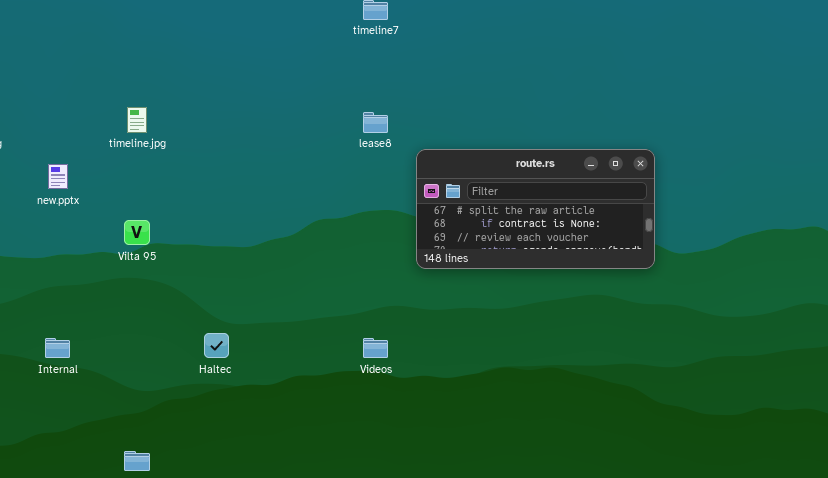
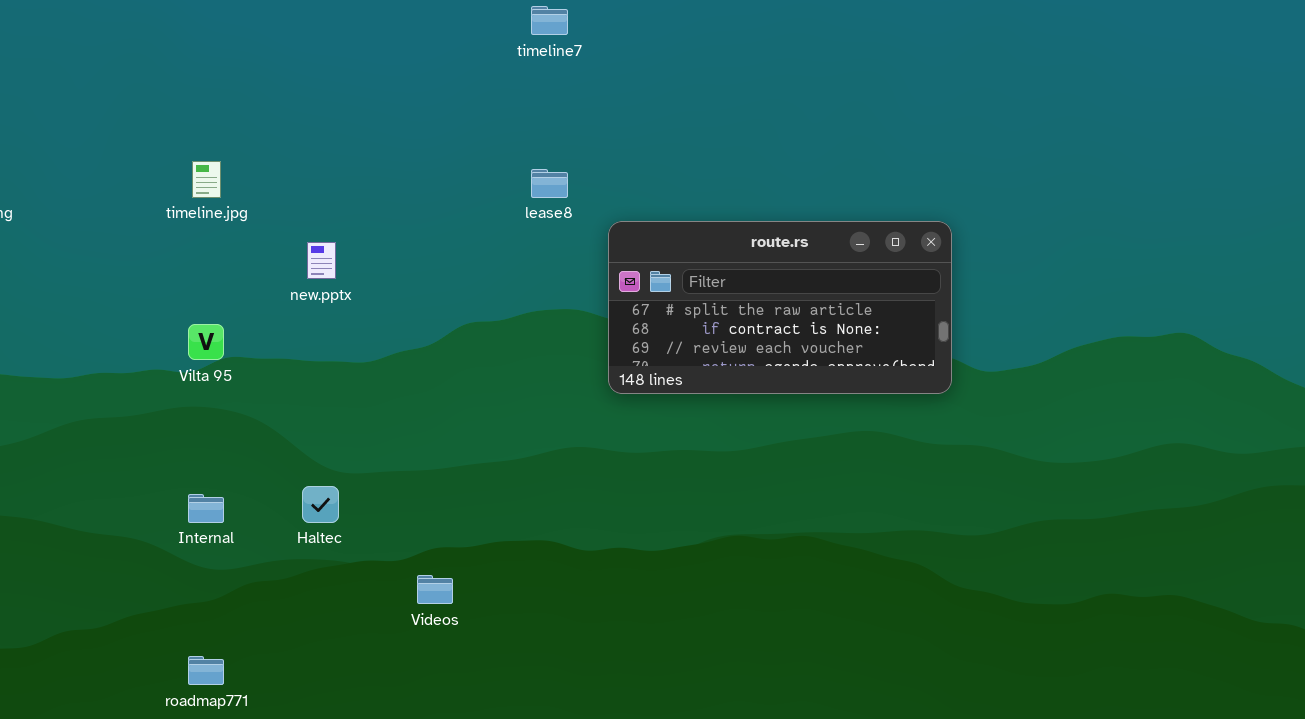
new.pptx: [48,164,68,189] -> [307,242,336,279], moved
Internal: [45,338,70,358] -> [188,494,224,523], moved
Videos: [363,338,388,358] -> [417,575,453,604], moved

